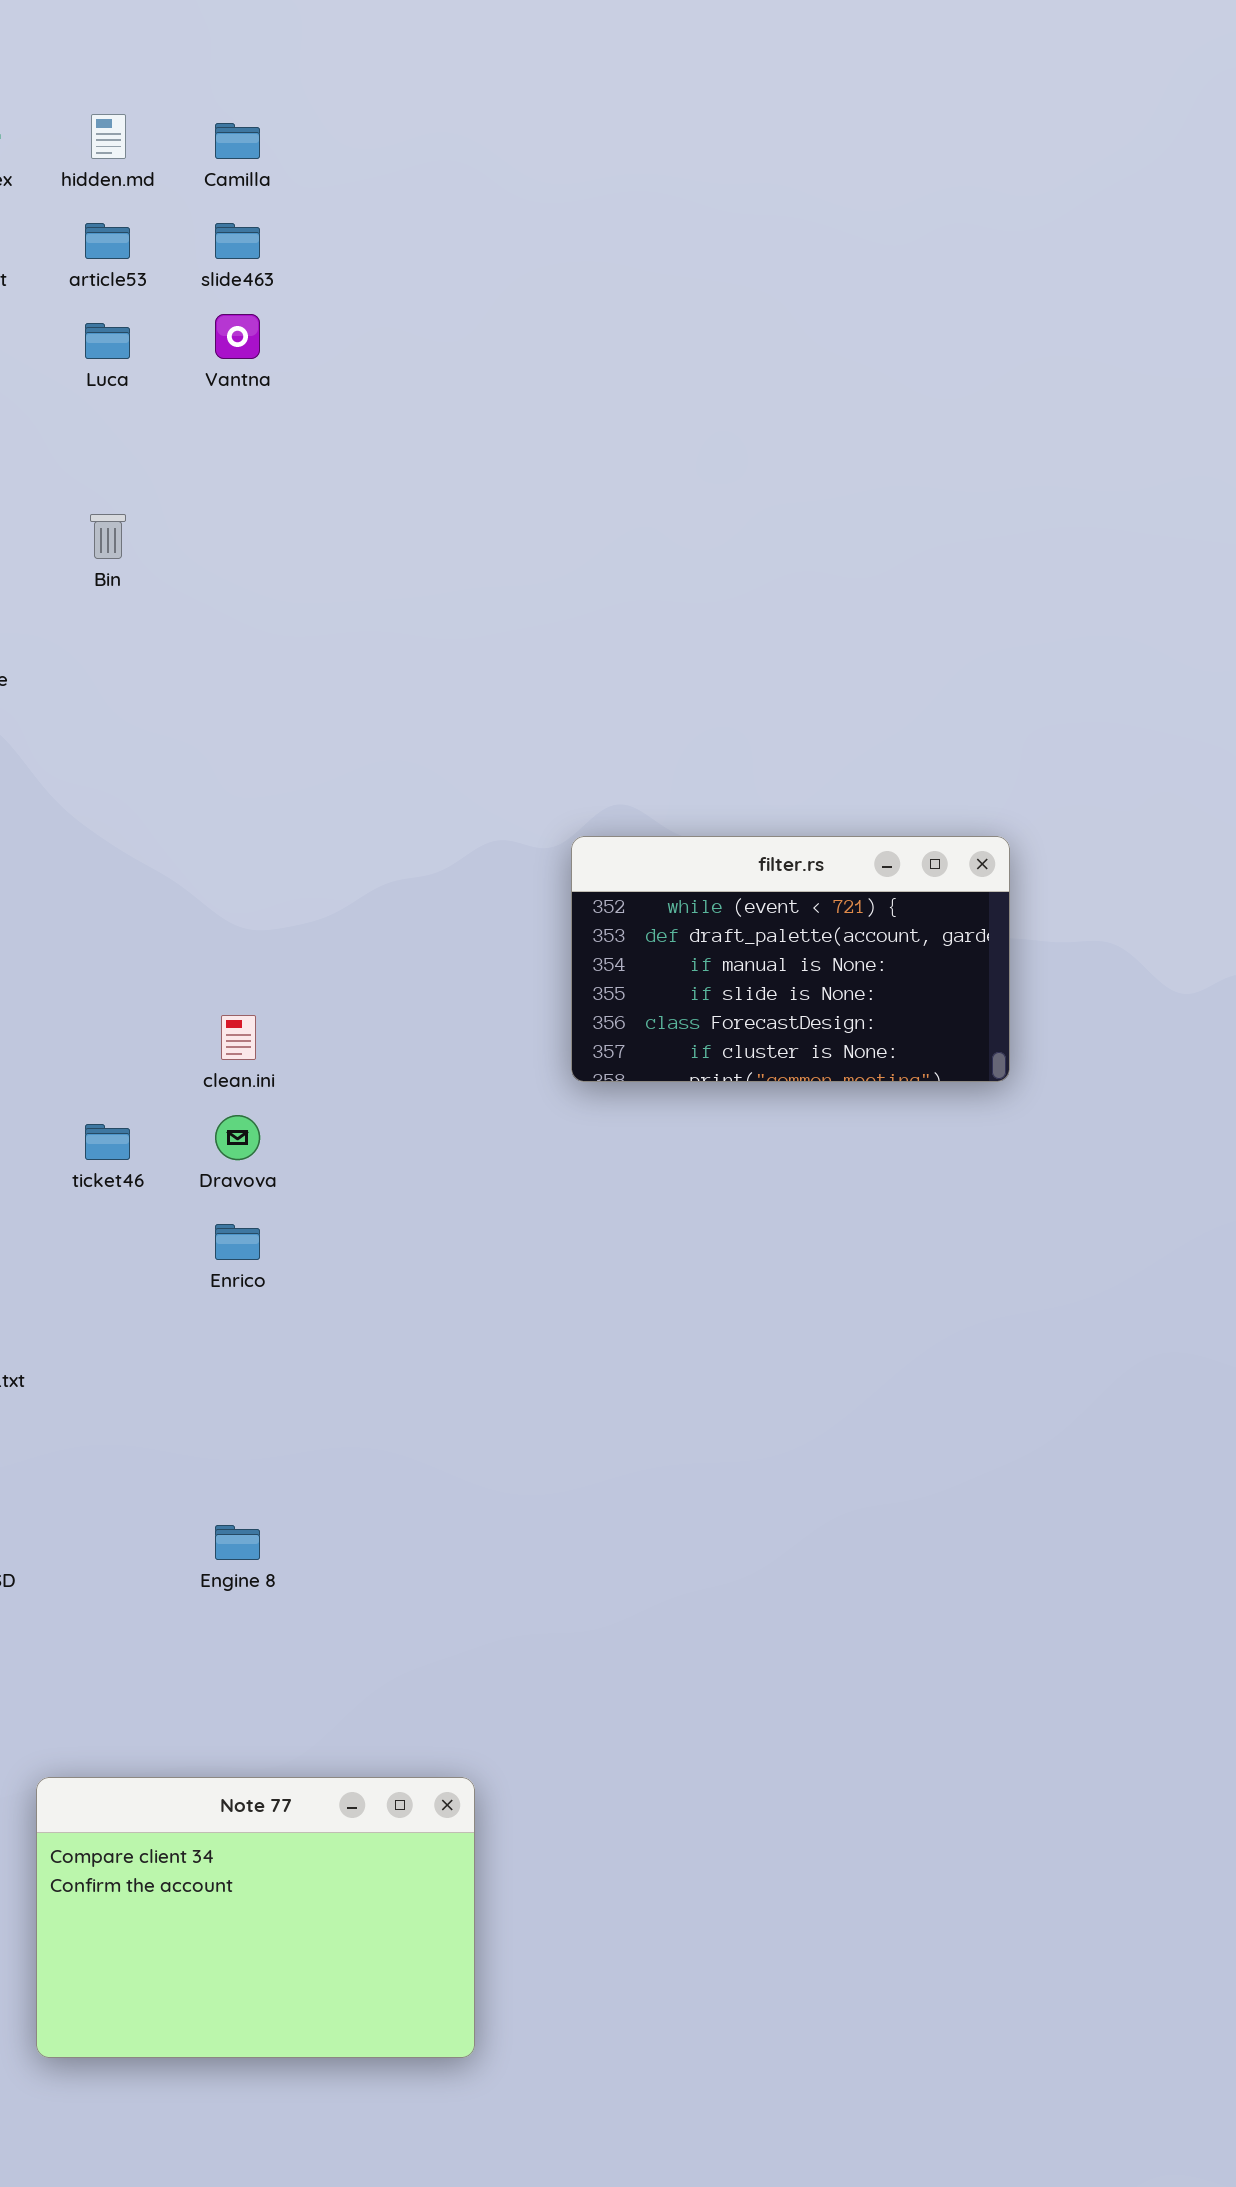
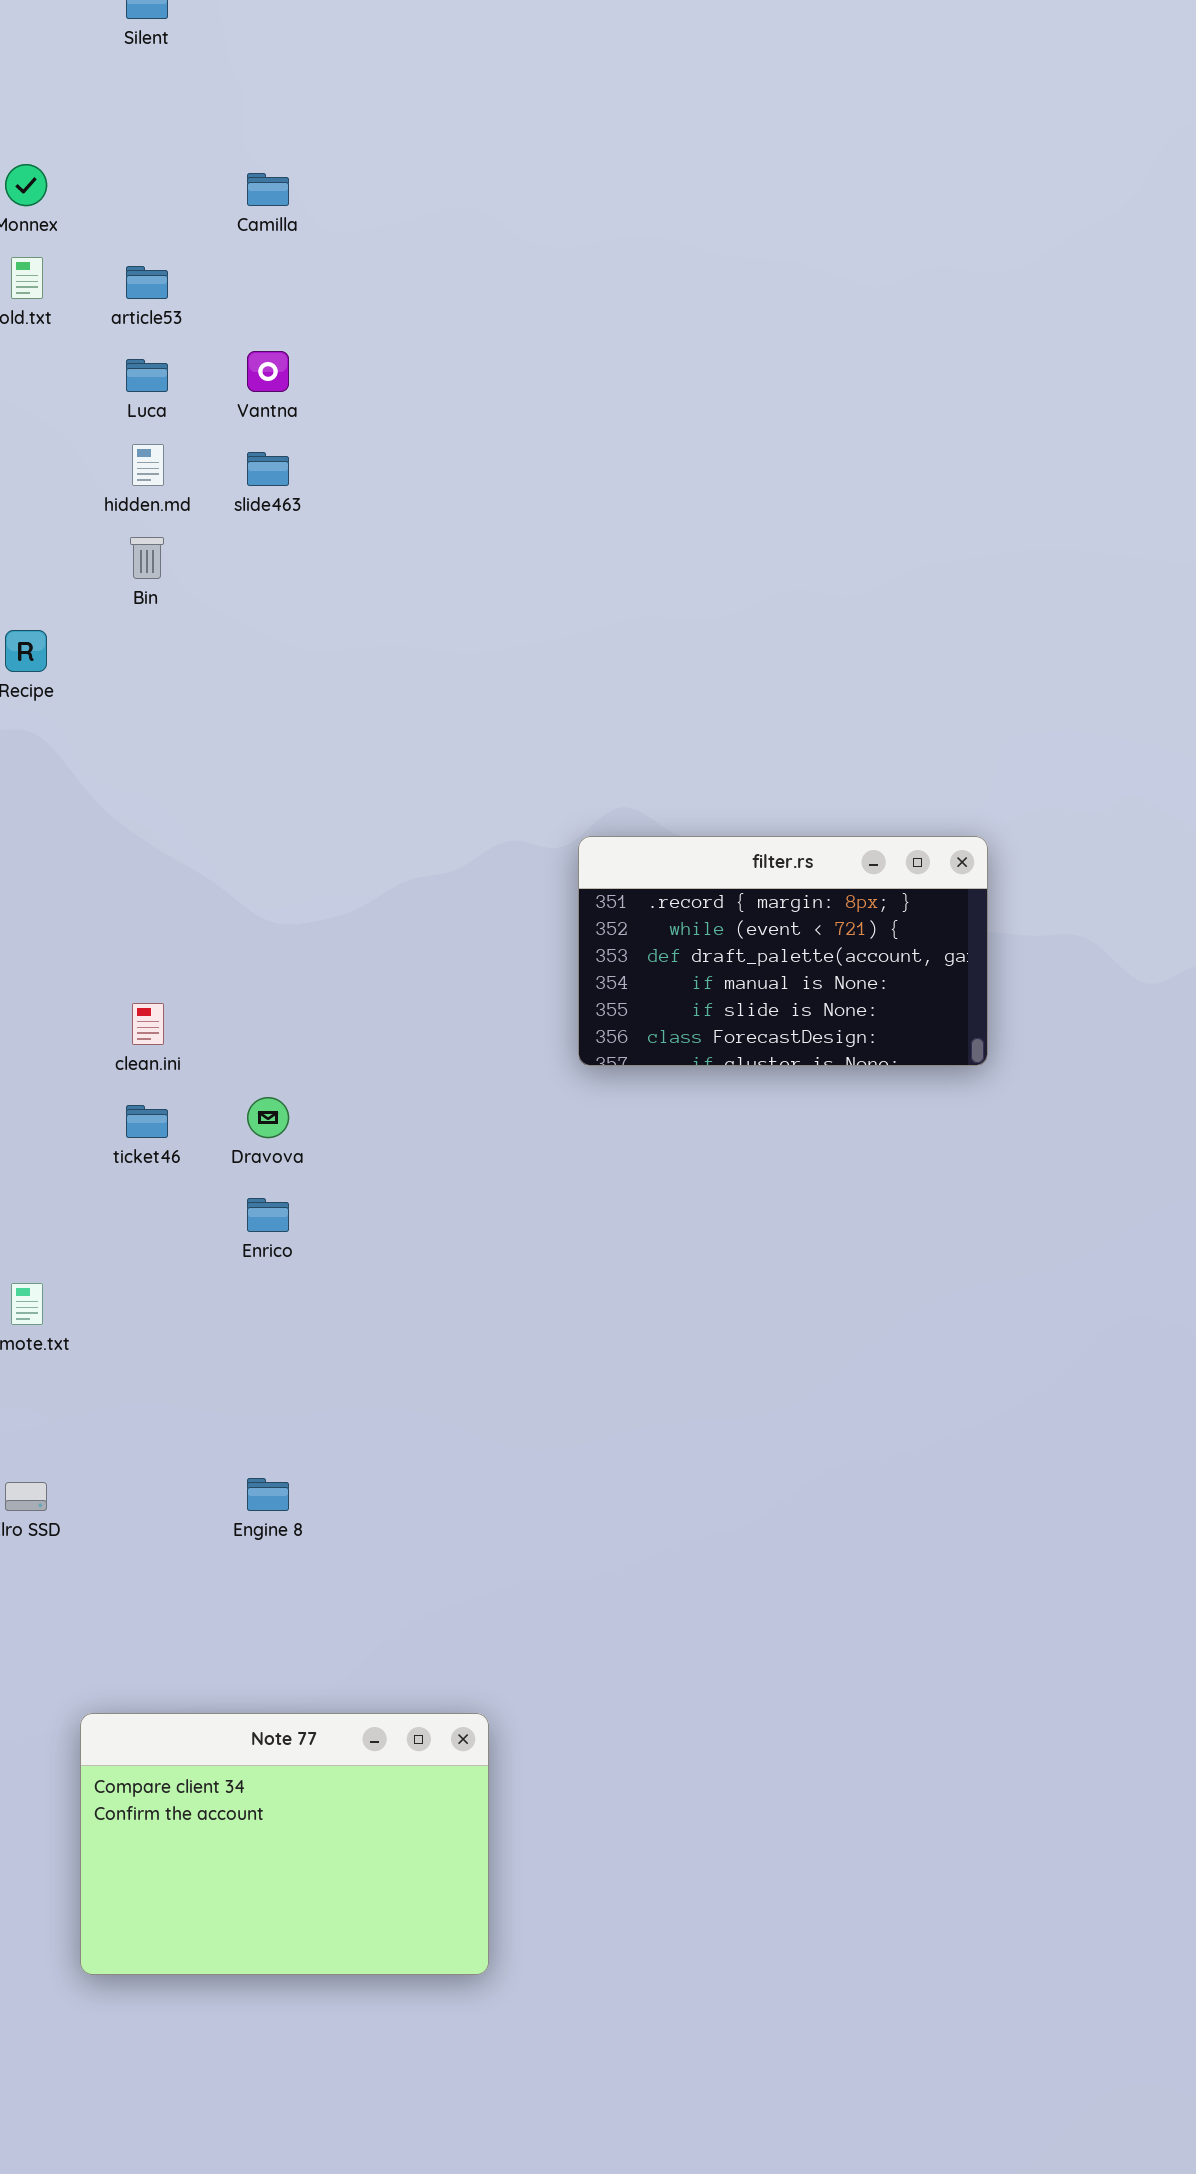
hidden.md: [91,114,126,159] -> [132,444,164,486], moved
slide463: [215,223,260,259] -> [247,452,289,486], moved
filter.rs: [571,836,1010,1082] -> [578,836,988,1066], scrolled up 1 row
clean.ini: [221,1015,256,1060] -> [132,1003,164,1045], moved

